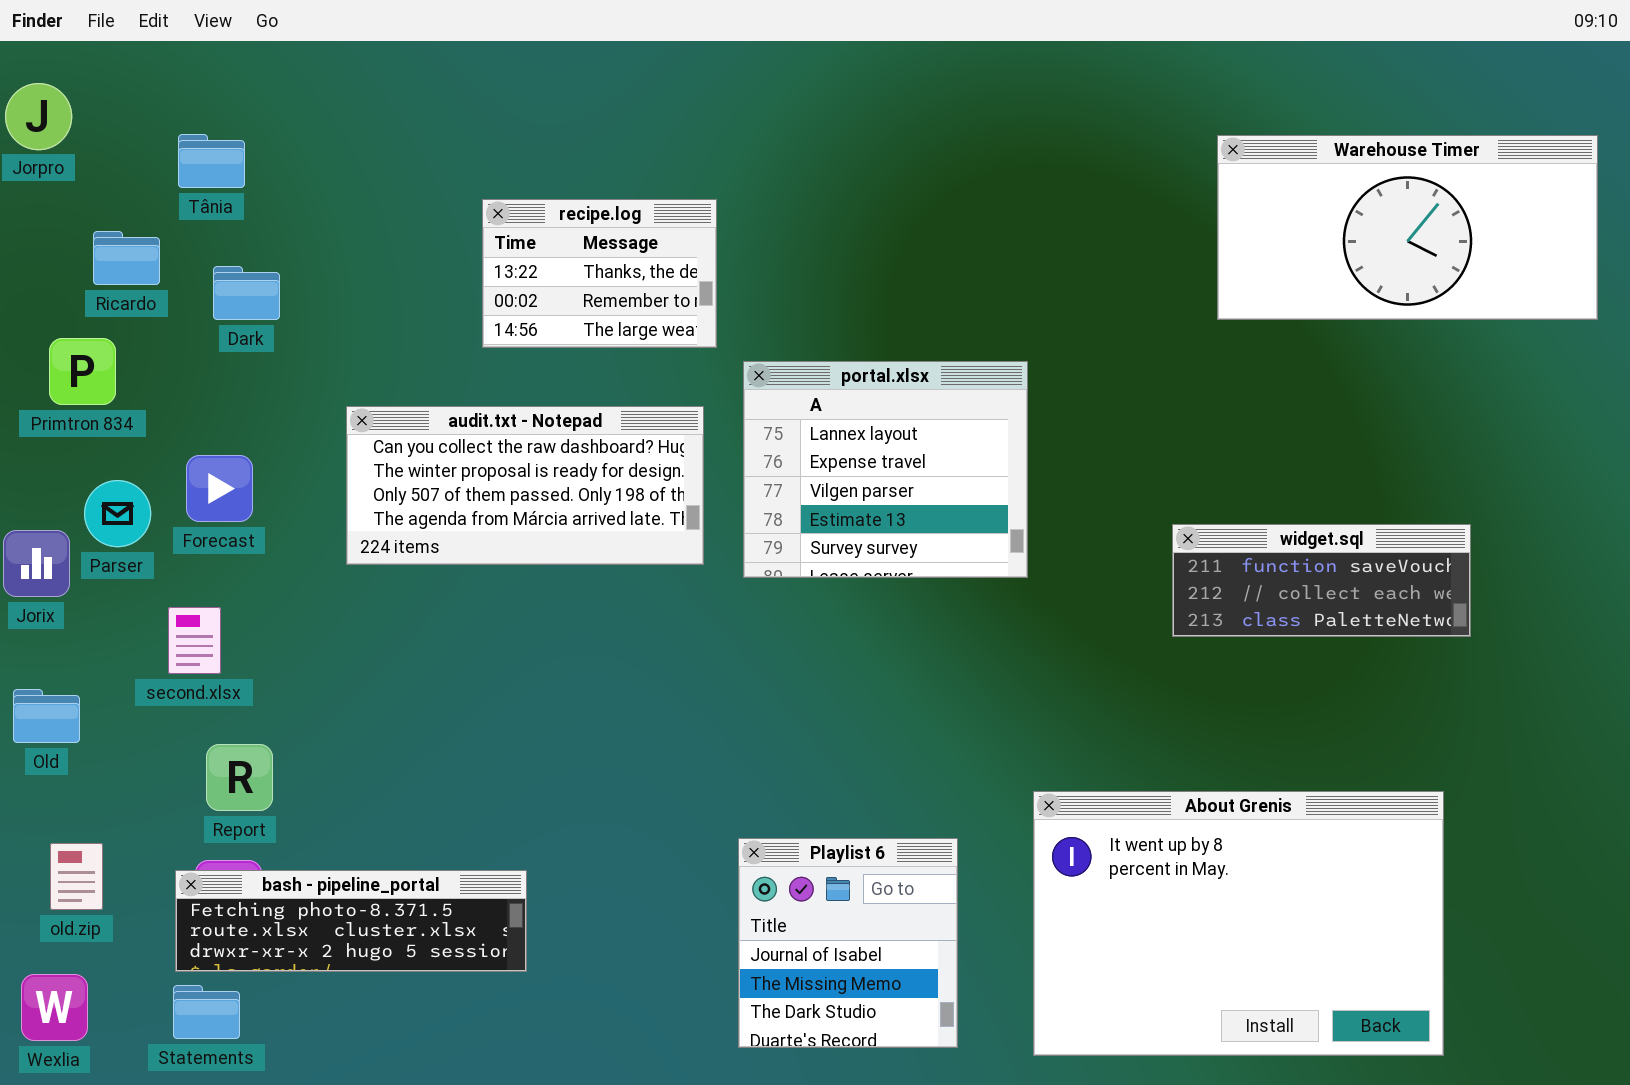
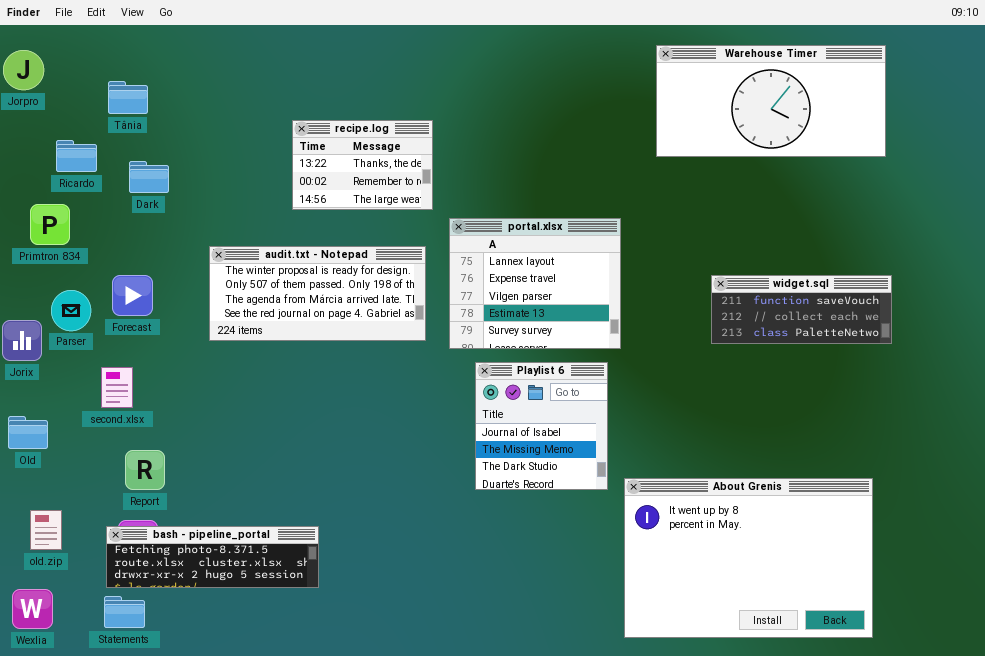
Warehouse Timer: [1217,135,1598,320] -> [656,45,886,157], moved
audit.txt - Notepad: [346,406,704,565] -> [209,246,426,341], scrolled down 1 row
widget.sql: [1172,524,1471,637] -> [711,275,892,344], moved
Playlist 6: [738,838,958,1048] -> [475,362,608,490], moved

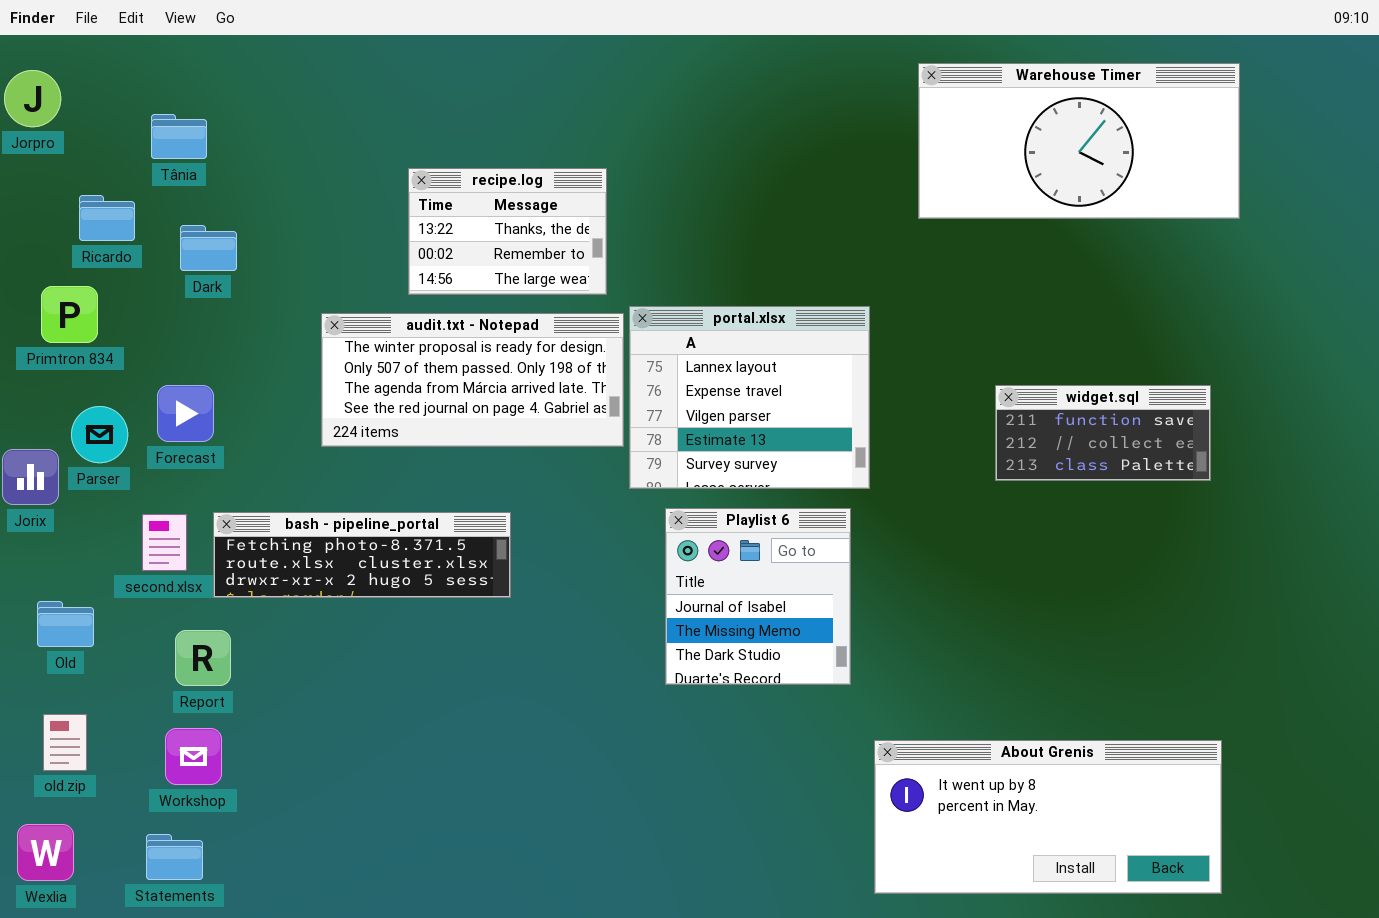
audit.txt - Notepad: [209,246,426,341] -> [321,313,624,447], moved
widget.sql: [711,275,892,344] -> [995,385,1211,481], resized
Old: [8,416,48,449] -> [37,601,94,647], moved
About Grenis: [624,478,873,638] -> [874,740,1222,894], resized
bash - pipeline_portal: [106,526,319,588] -> [213,512,511,598], moved

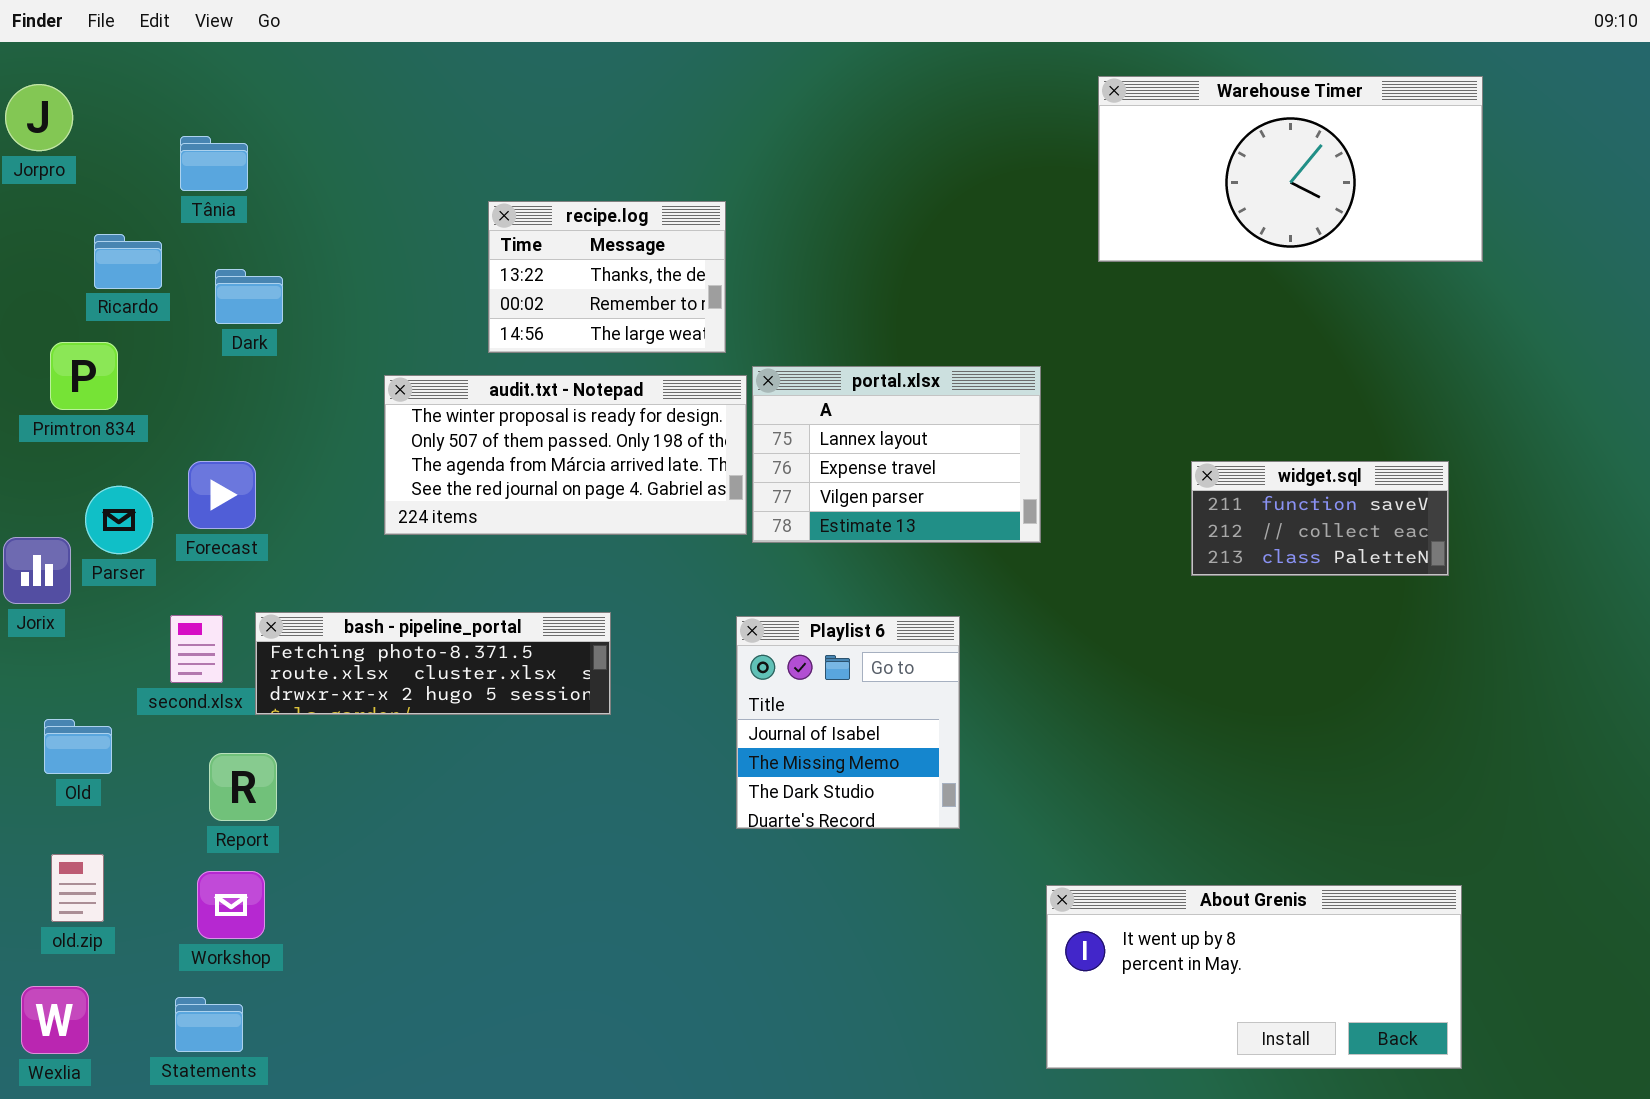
portal.xlsx: [629,306,870,489] -> [752,366,1041,543], resized
Playlist 6: [665,508,851,685] -> [736,616,960,829], moved

